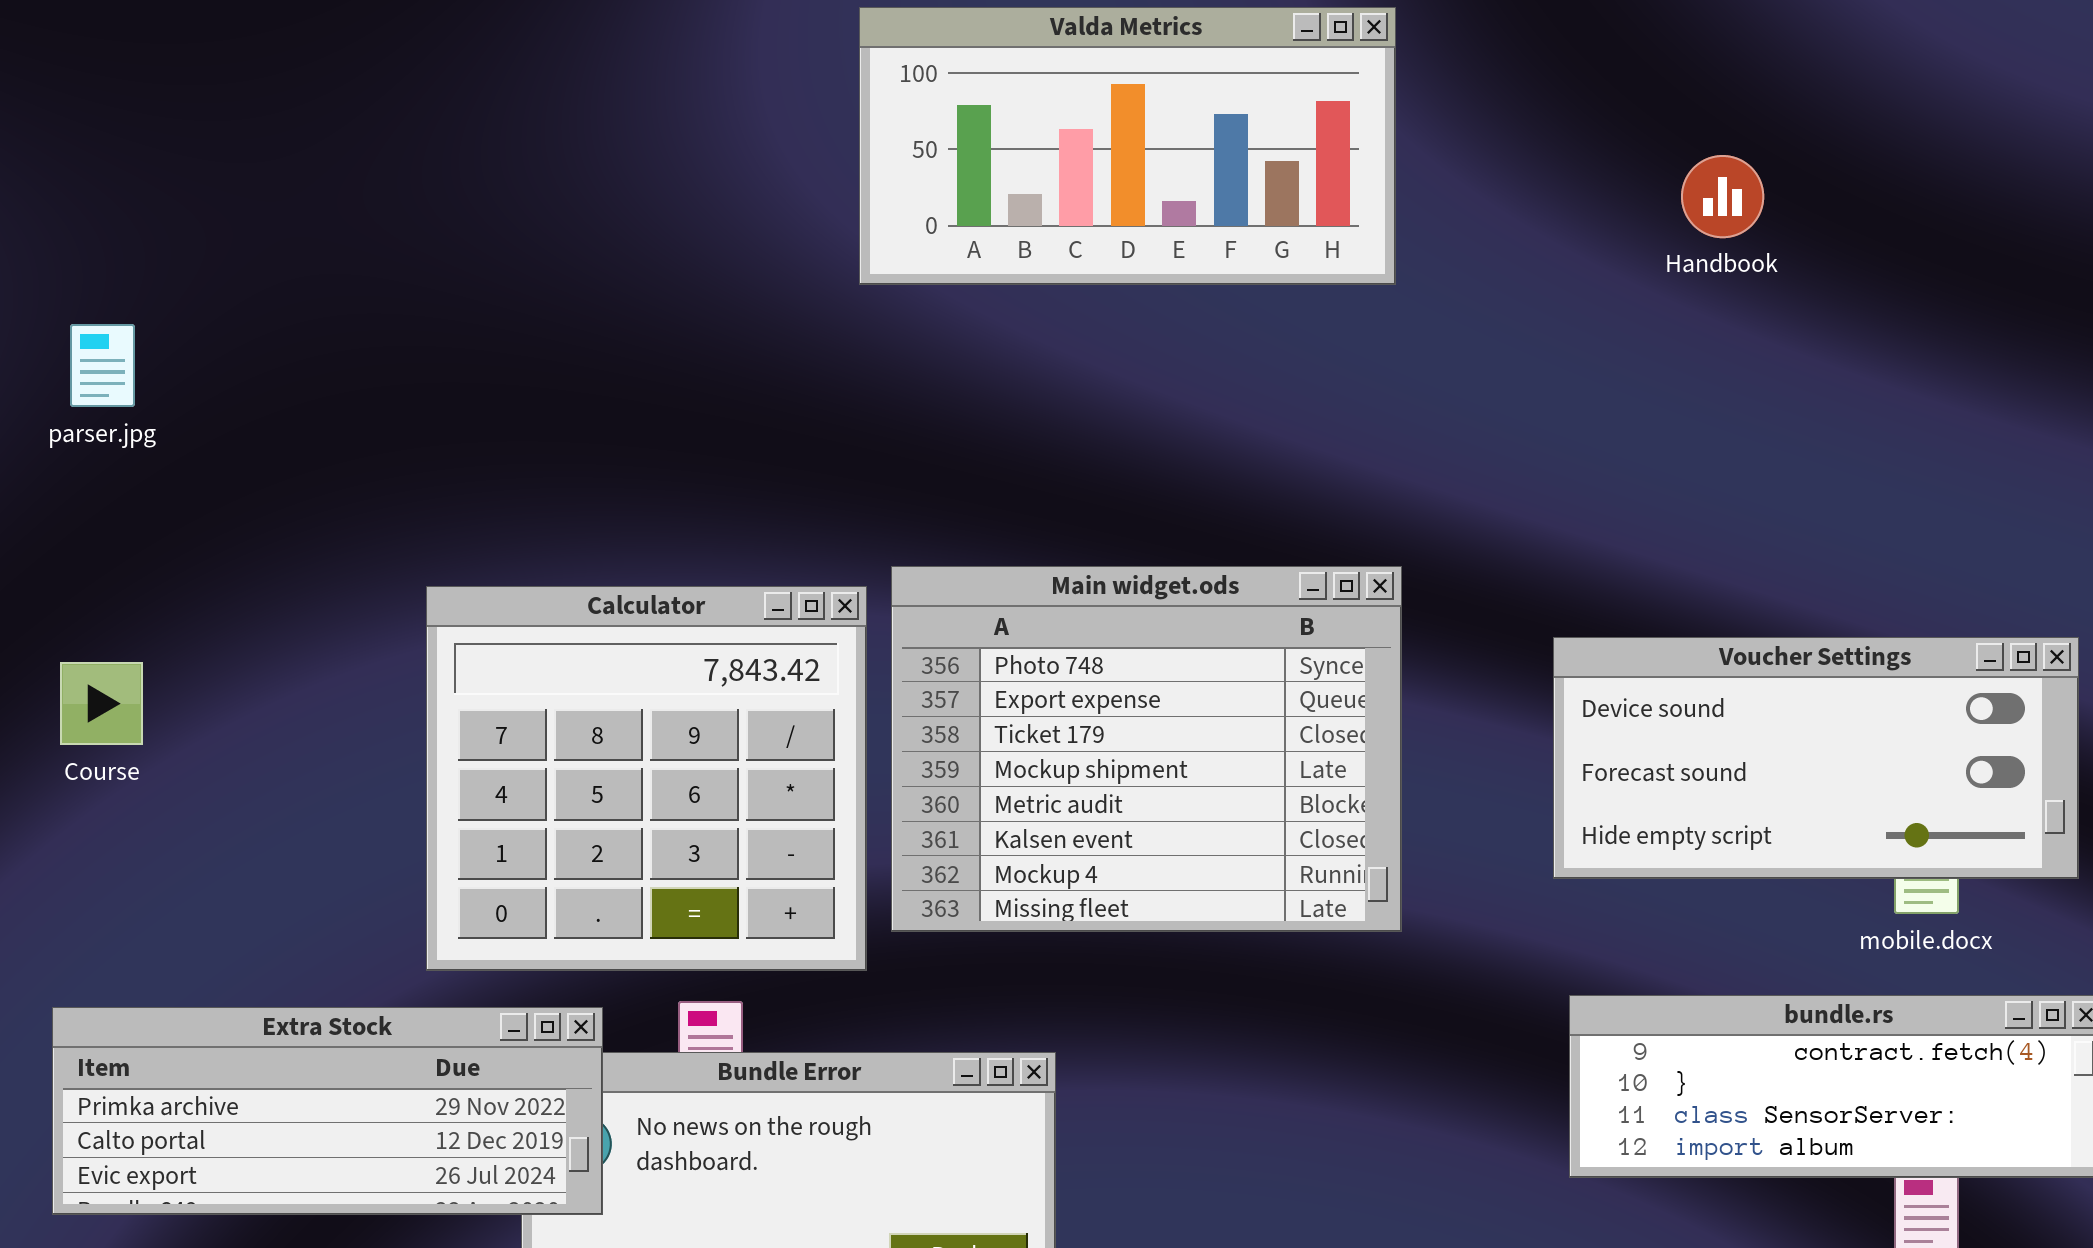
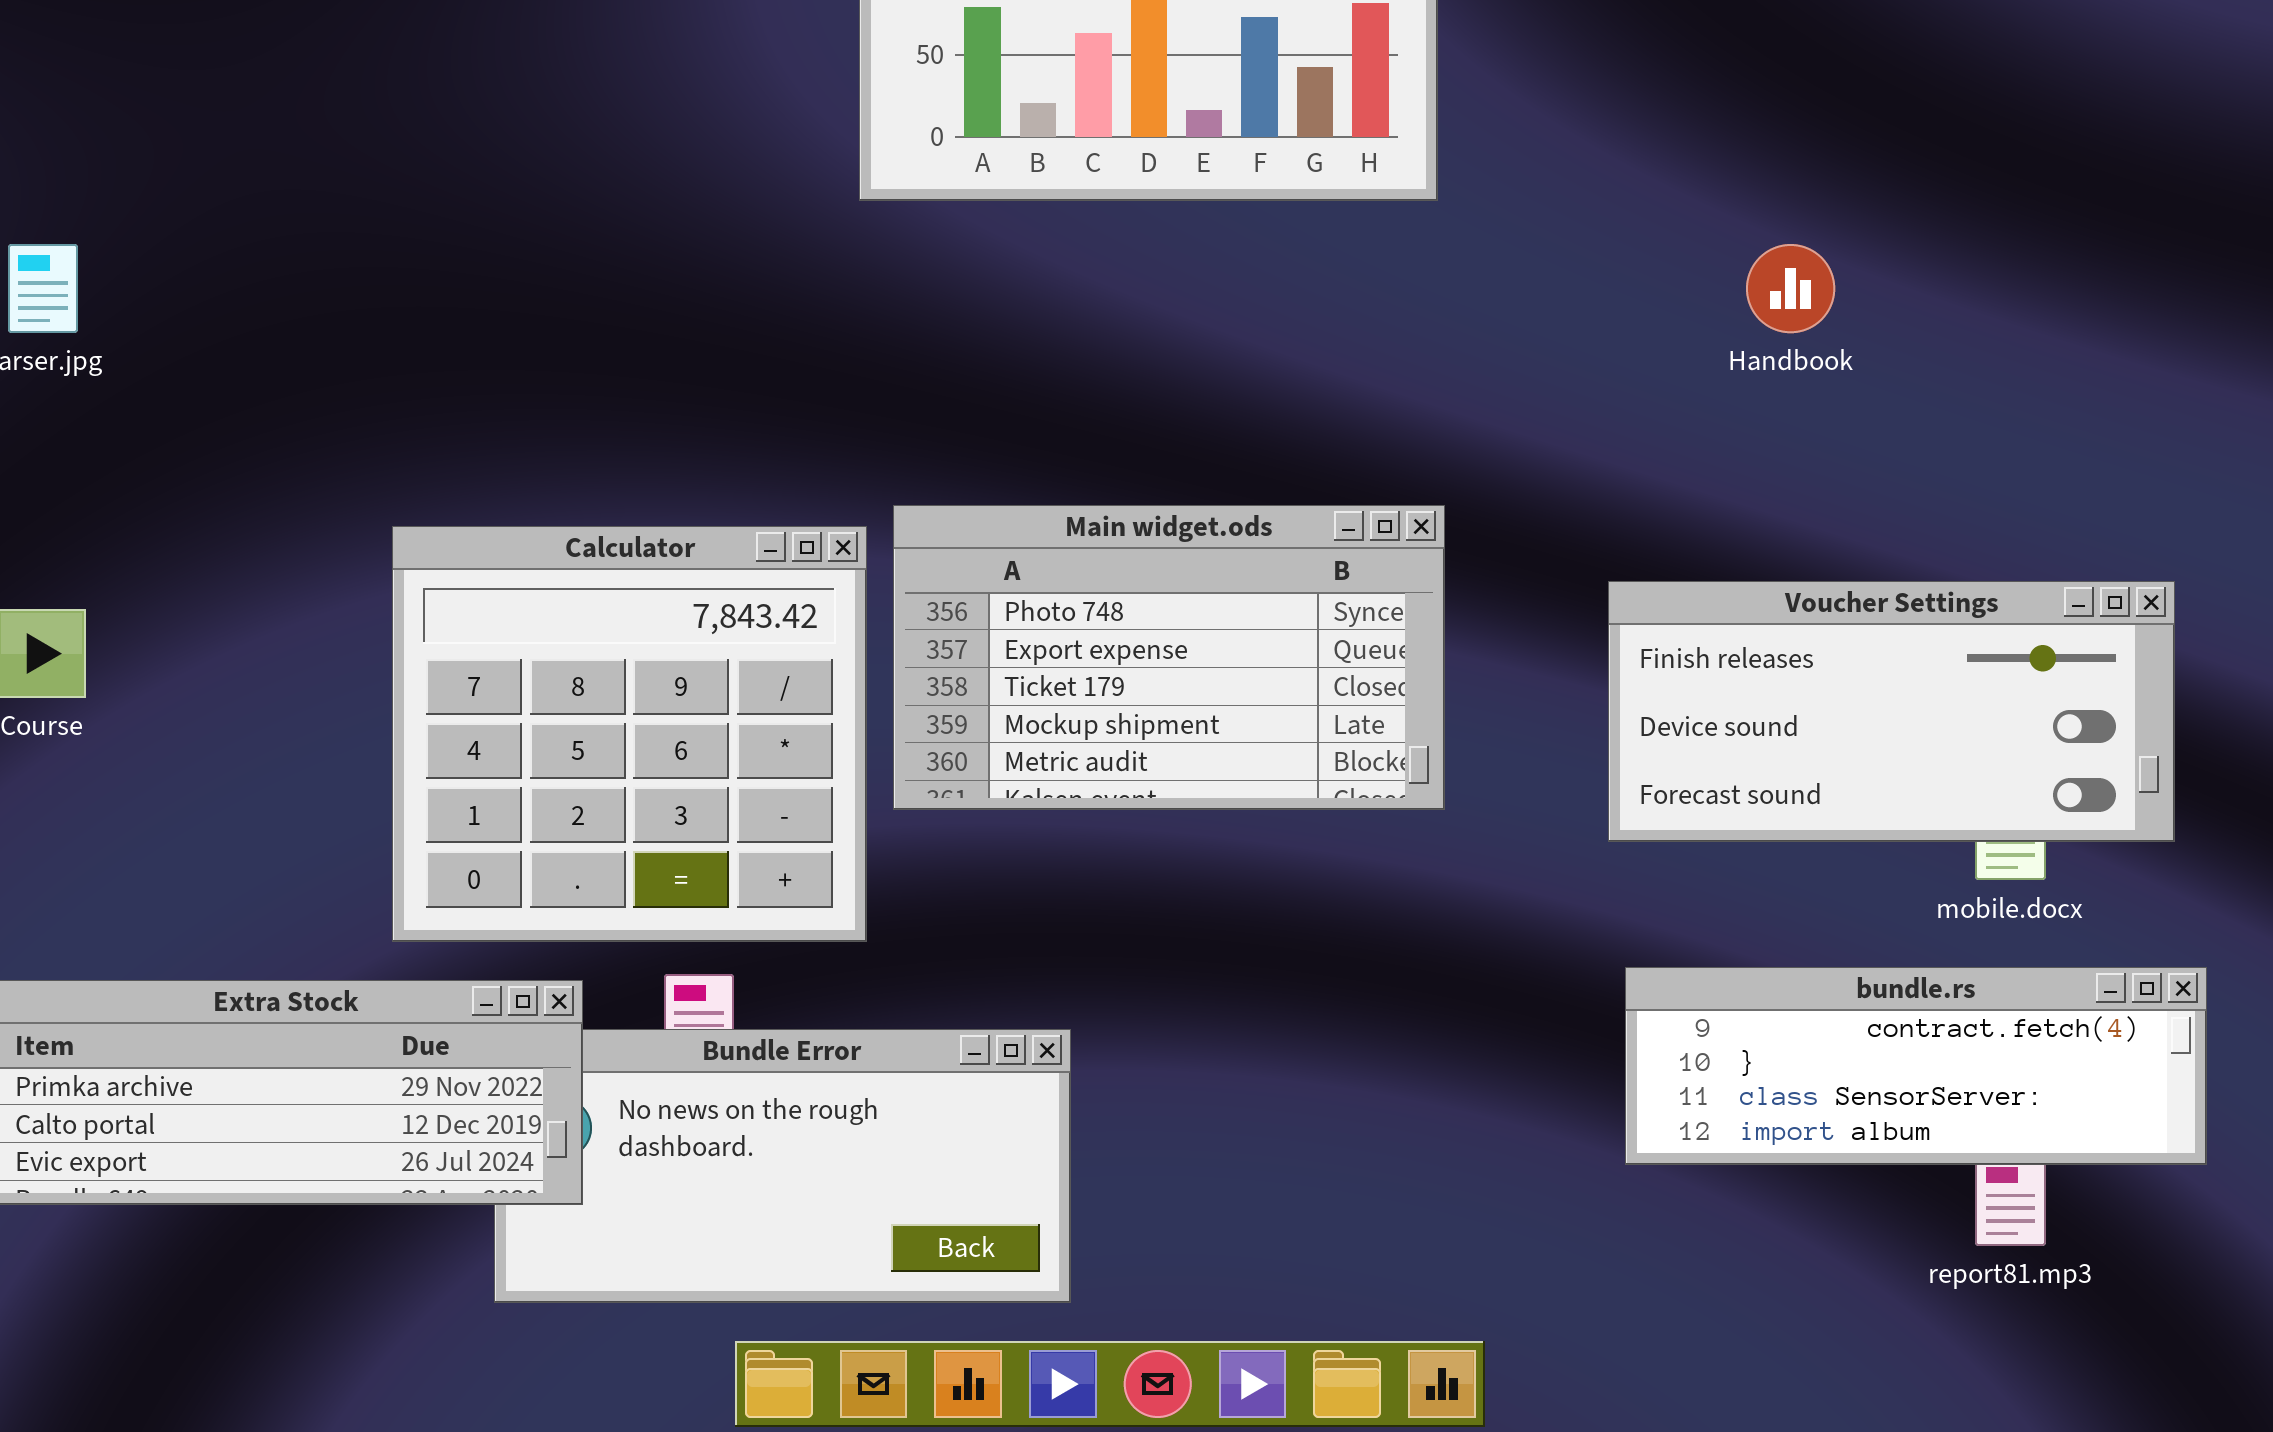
Handbook: [1681,155,1764,238] -> [1746,244,1835,333], moved
Main widget.ods: [891,566,1402,932] -> [893,505,1445,810], resized
Voucher Settings: [1553,637,2079,879] -> [1608,581,2175,842], scrolled up 1 row

